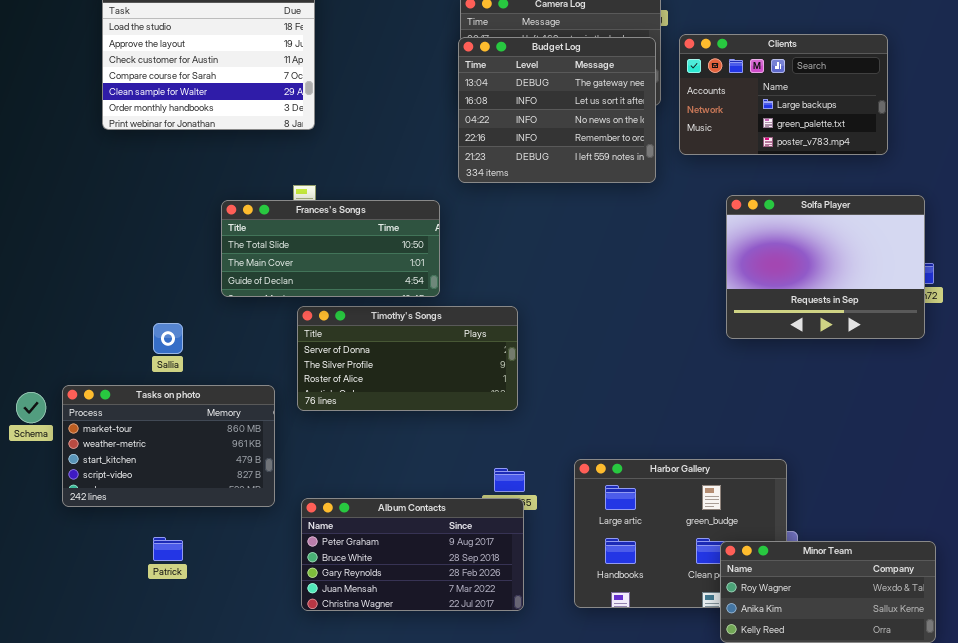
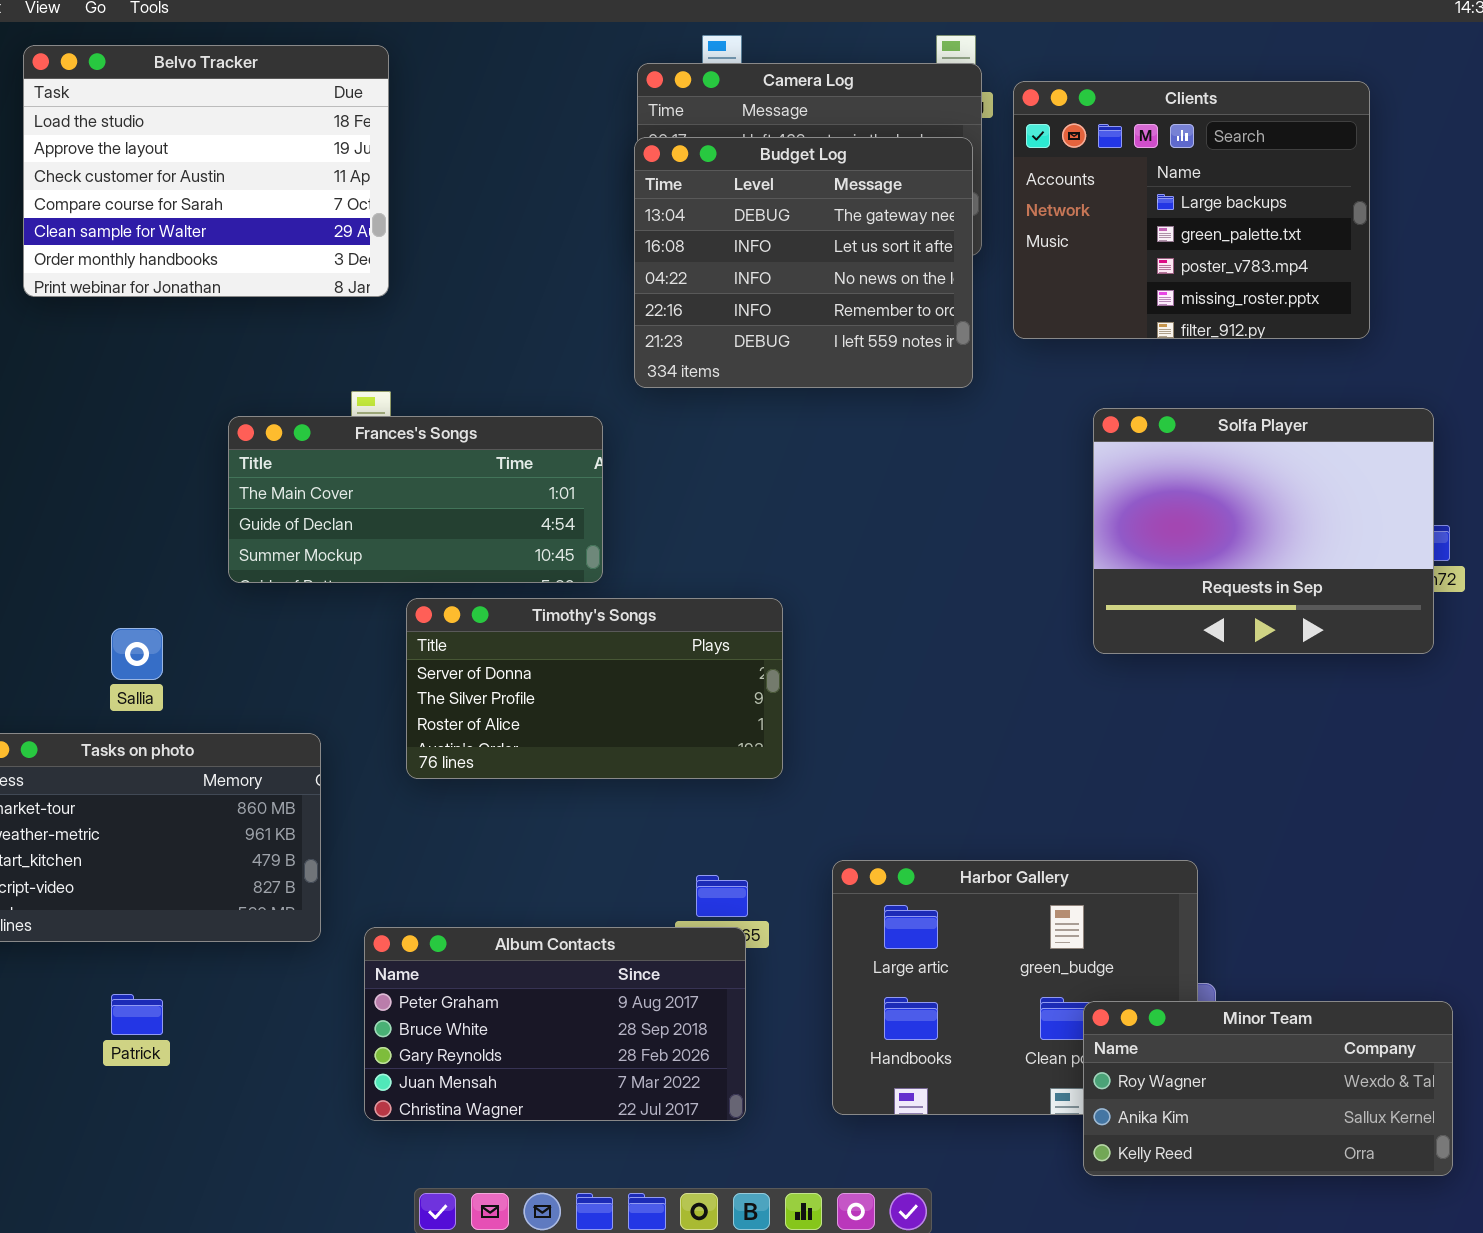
Clients: [679,34,888,155] -> [1013,81,1370,339], resized
Frances's Songs: [221,200,440,297] -> [228,416,603,583], scrolled down 1 row
Timothy's Songs: [297,306,518,411] -> [406,598,783,779], moved

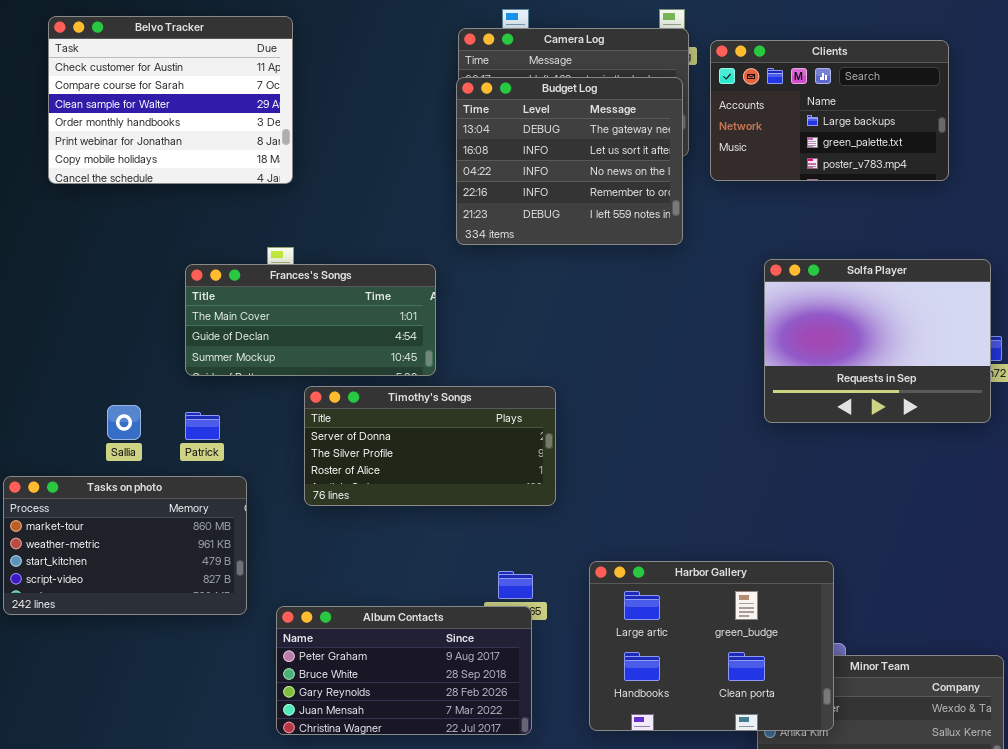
Belvo Tracker: [23,45,389,297] -> [48,16,293,184], scrolled down 2 rows
Clients: [1013,81,1370,339] -> [710,40,949,181], resized
Harbor Gallery: [832,860,1198,1115] -> [589,561,834,731], raised
Patrick: [111,994,163,1035] -> [185,412,220,440], moved

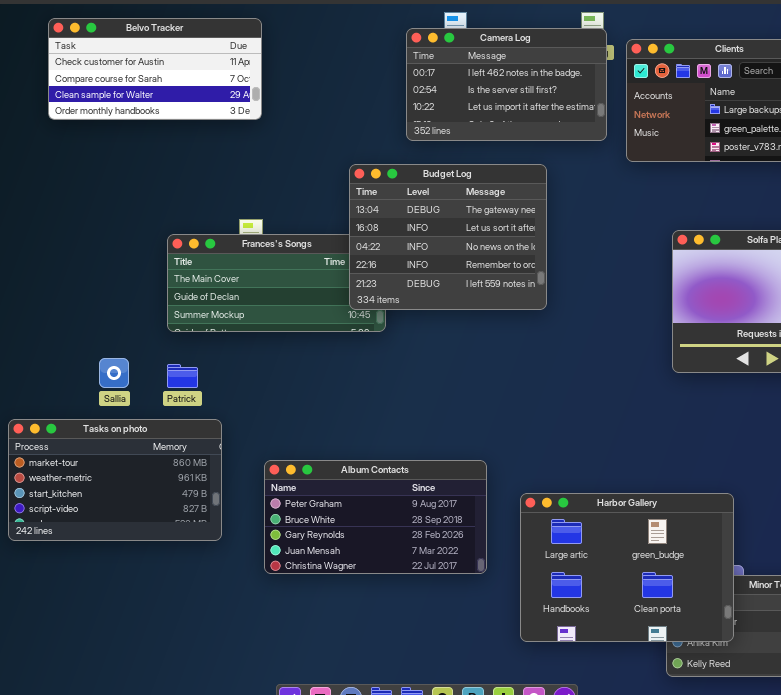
Belvo Tracker: [48,16,293,184] -> [48,18,262,120], resized
Budget Log: [456,77,683,245] -> [349,164,547,310], moved
Timothy's Songs: [304,386,556,506] -> none, closed
Album Contacts: [276,606,532,735] -> [264,460,487,574], moved

